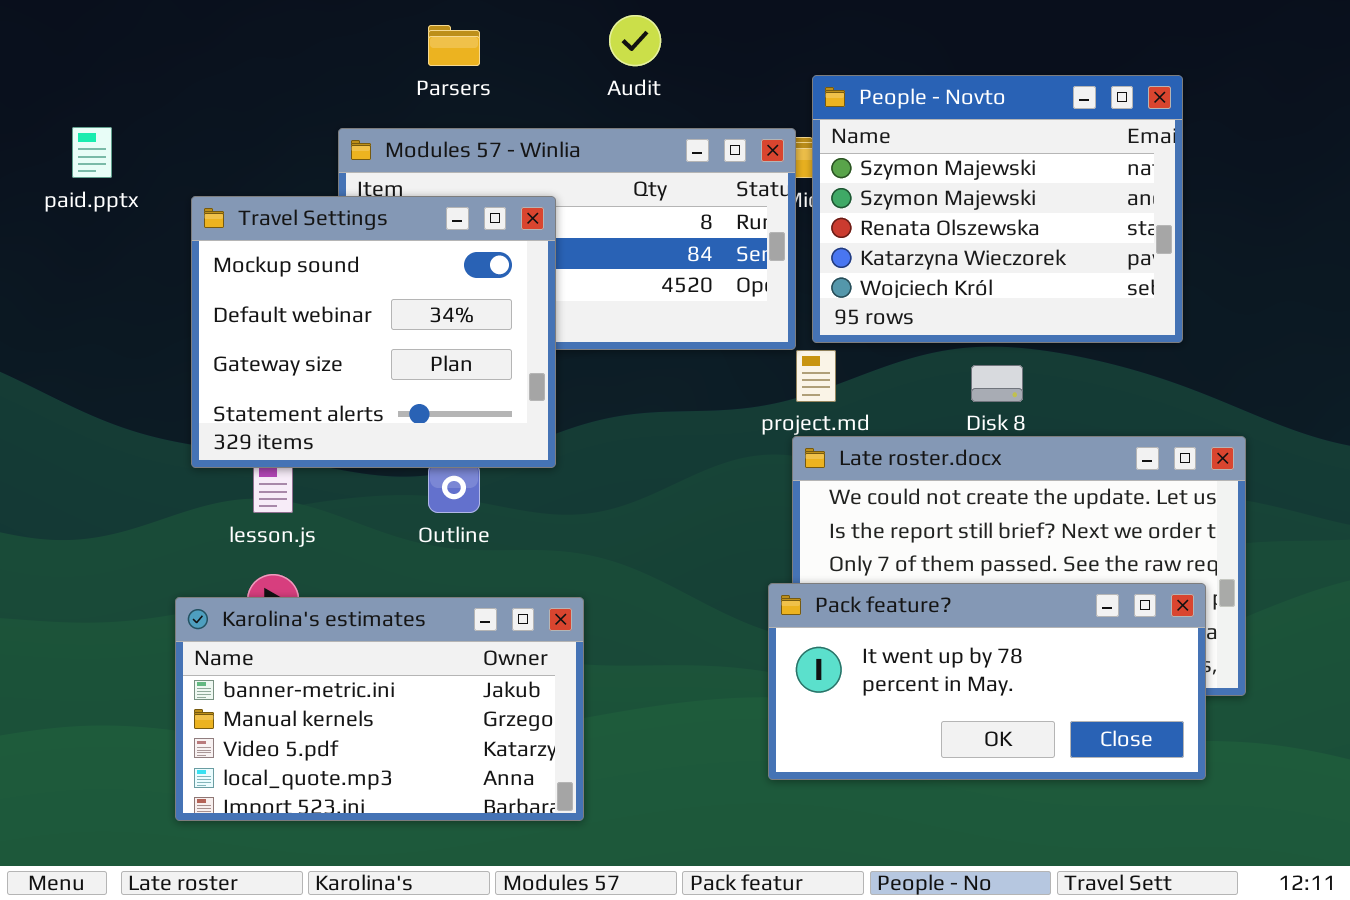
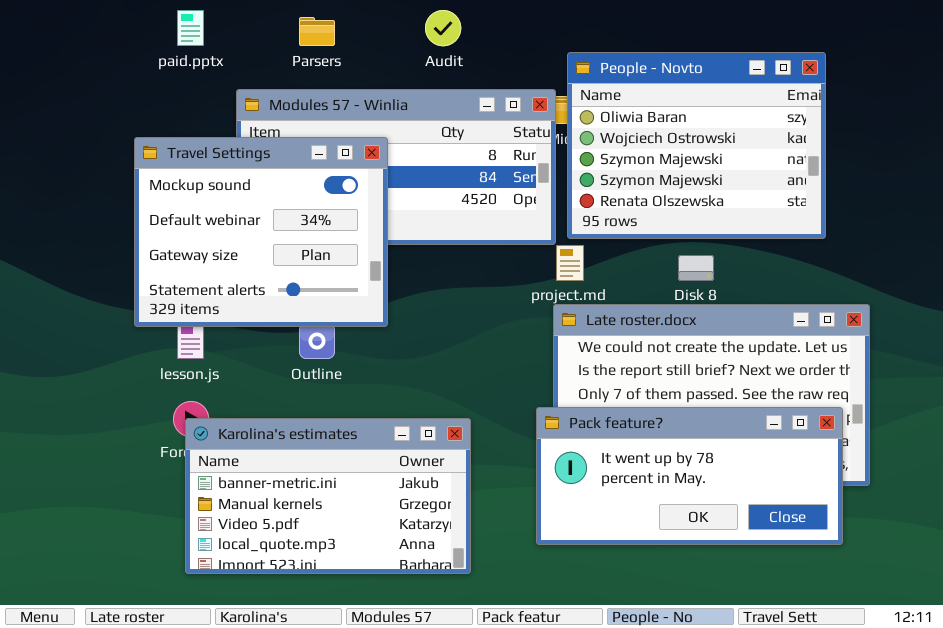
People - Novto: [812,75,1183,343] -> [567,52,826,239], scrolled up 2 rows
paid.pptx: [72,127,112,178] -> [177,10,204,46], moved
Karolina's estimates: [175,597,584,821] -> [185,418,471,574], moved

